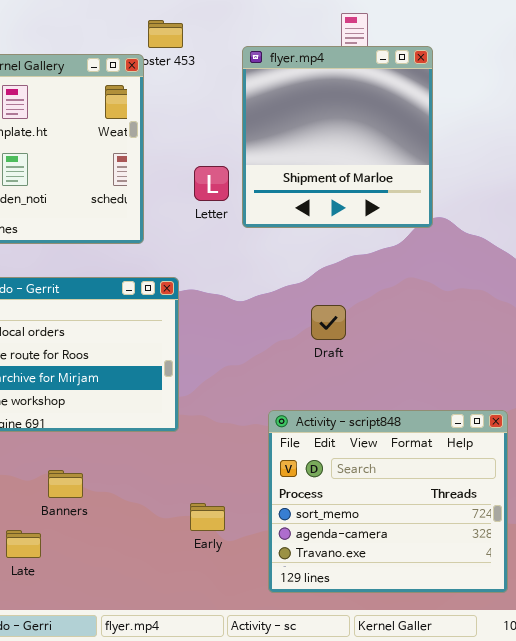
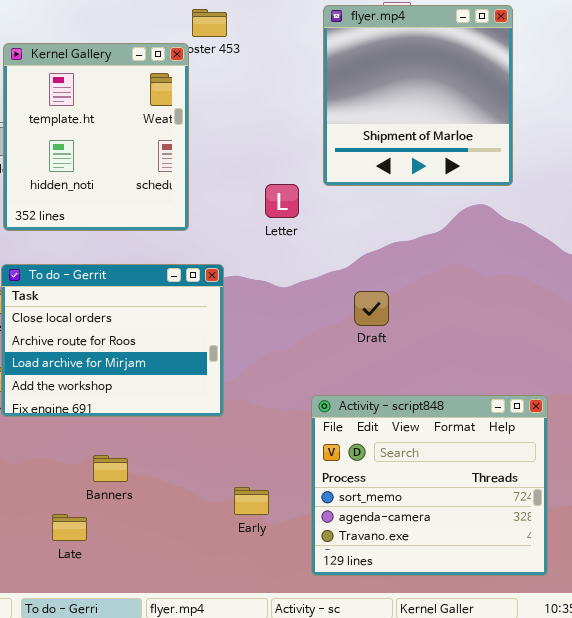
flyer.mp4: [242,46,433,228] -> [323,5,513,186], moved
Letter: [194,166,229,201] -> [265,184,299,218], moved

